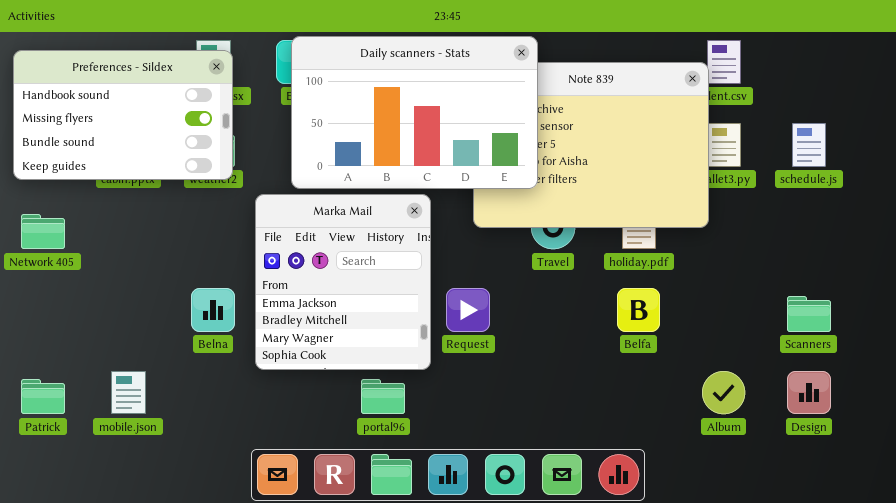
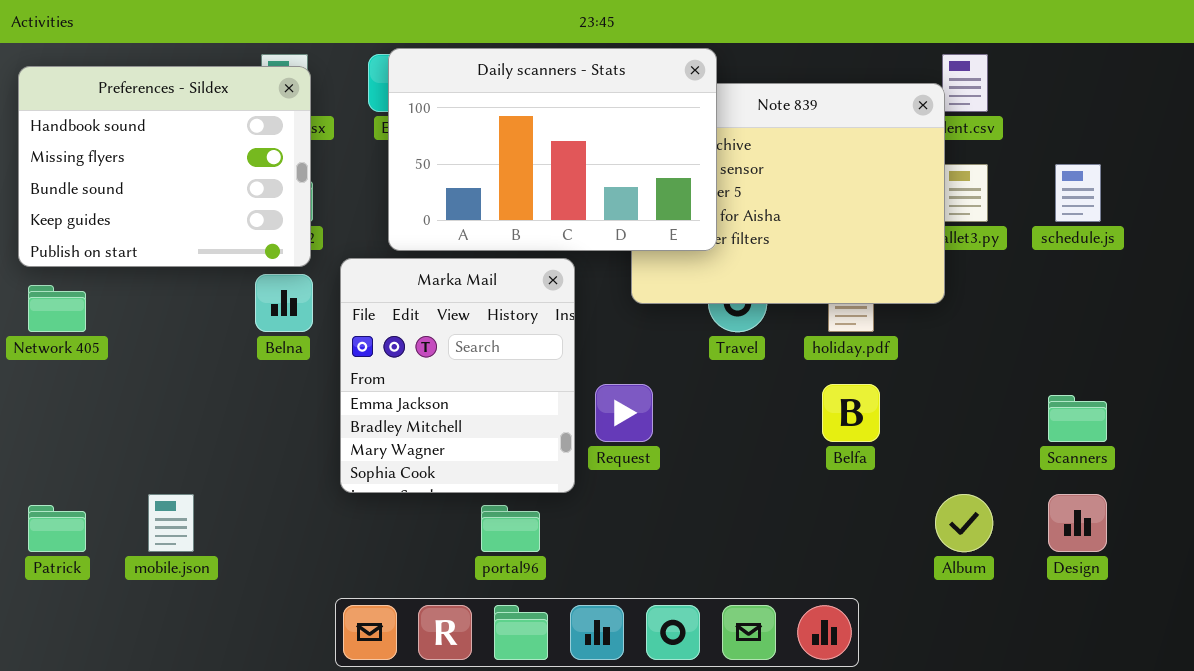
Preferences - Sildex: [13,50,233,180] -> [18,66,311,267], resized
Belna: [191,288,235,332] -> [255,274,313,332], moved

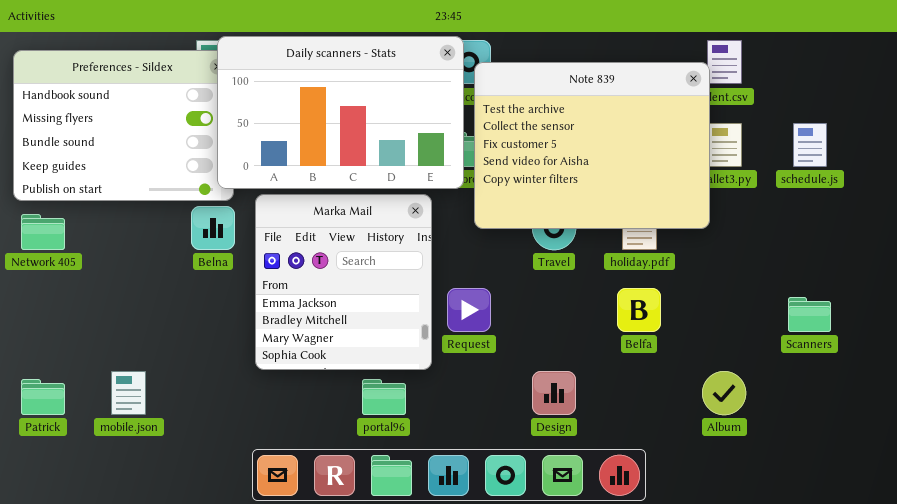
Daily scanners - Stats: [388,48,717,251] -> [217,36,464,189], moved
Design: [1048,494,1107,552] -> [532,371,576,415], moved

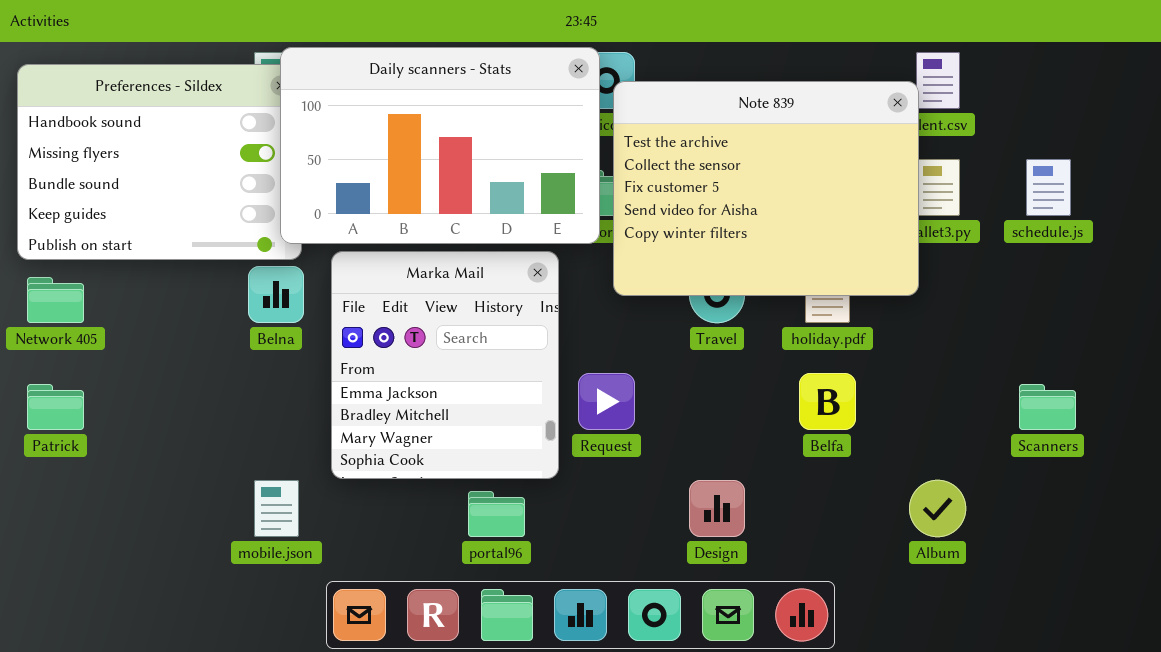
mobile.json: [111,371,146,415] -> [254,480,299,537], moved
Patrick: [21,379,65,415] -> [27,384,84,430], moved

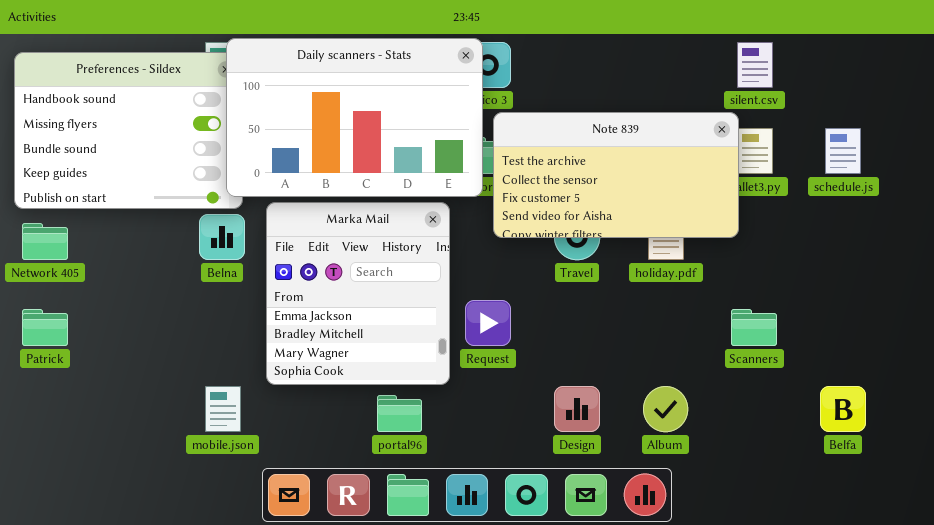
Note 839: [613,81,919,296] -> [493,112,739,238], resized
Belfa: [799,373,856,430] -> [820,386,866,432], moved
Scanners: [1019,384,1076,430] -> [731,309,777,346], moved
Album: [909,480,966,537] -> [643,386,688,432], moved

